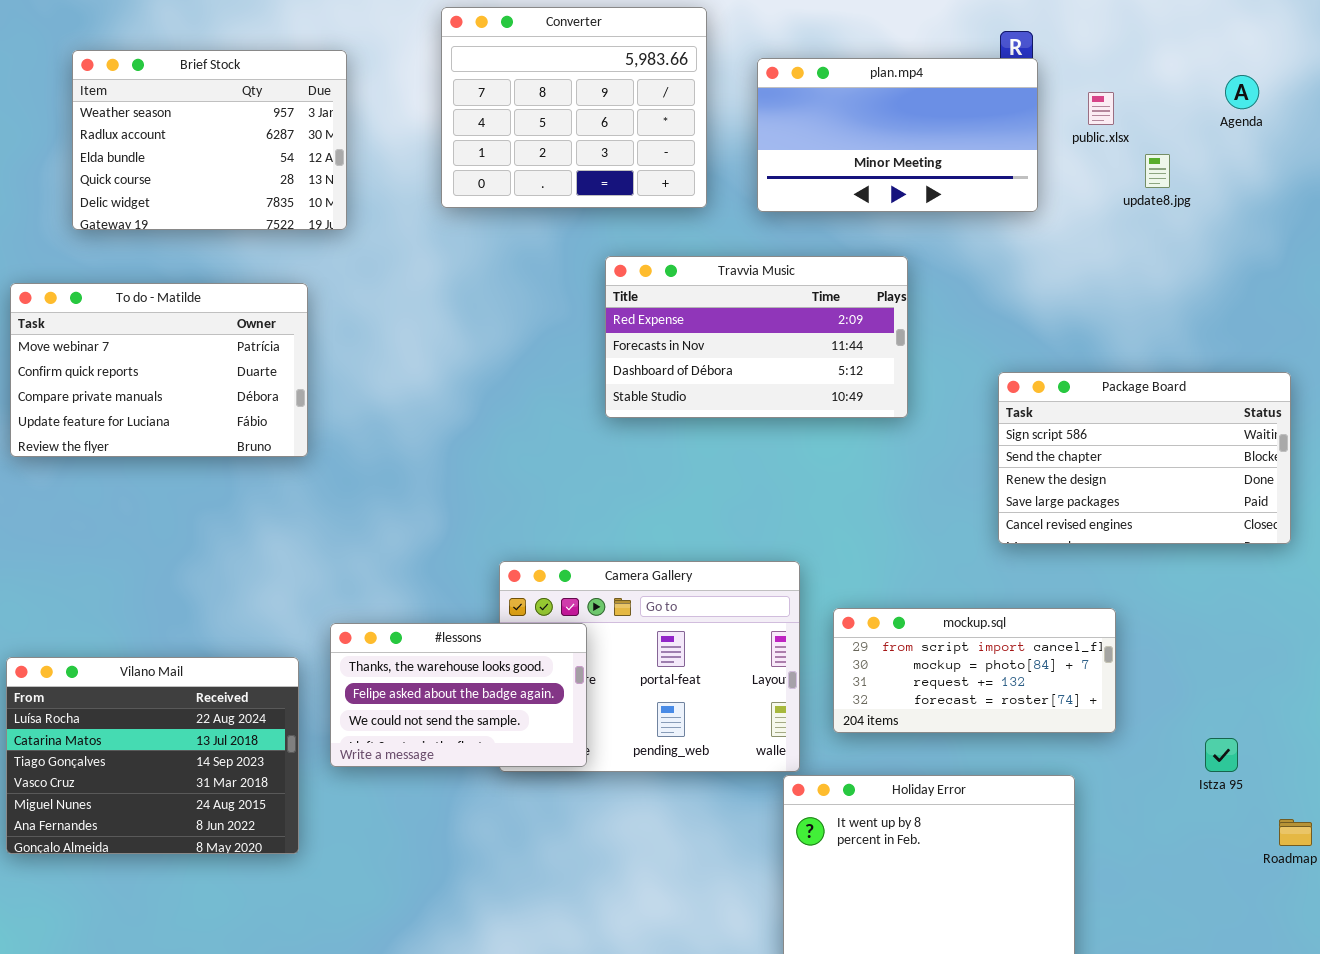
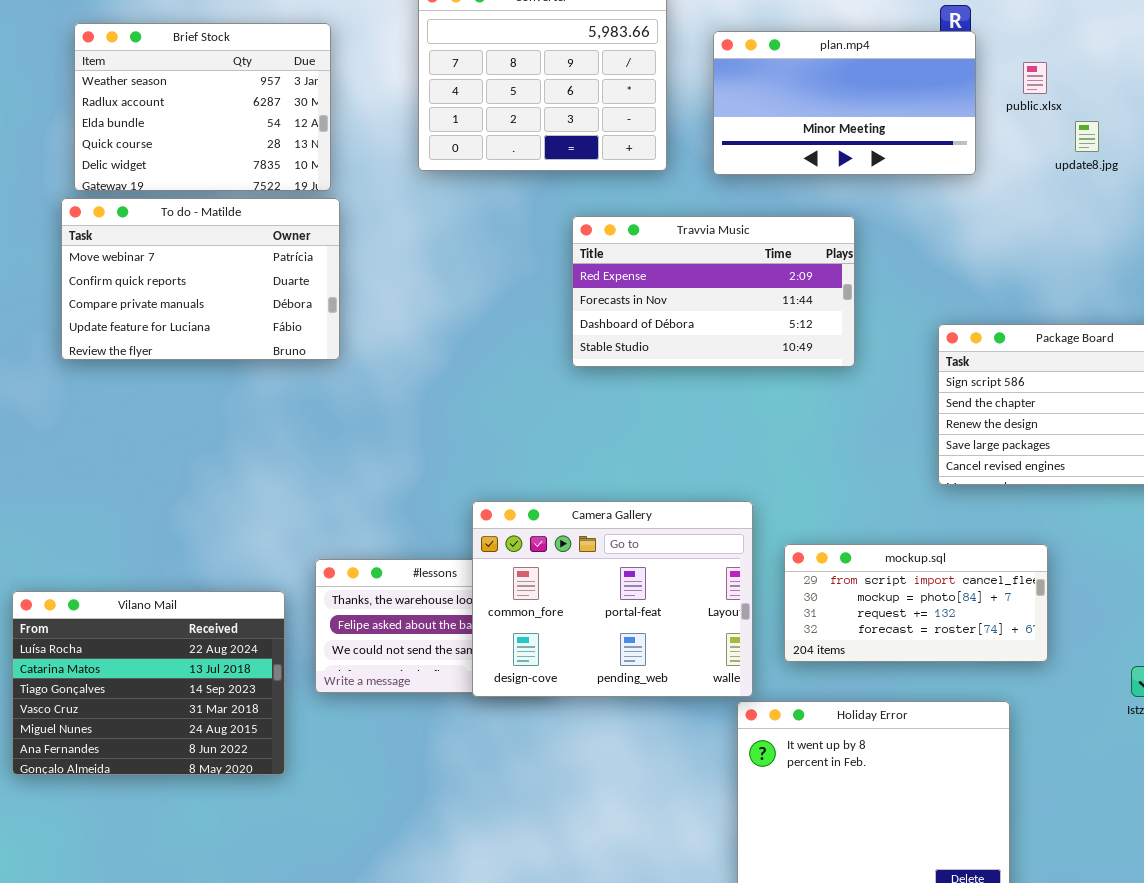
To do - Matilde: [10,283,308,457] -> [61,198,340,360], moved
Camera Gallery: [499,561,800,772] -> [472,501,753,697], raised

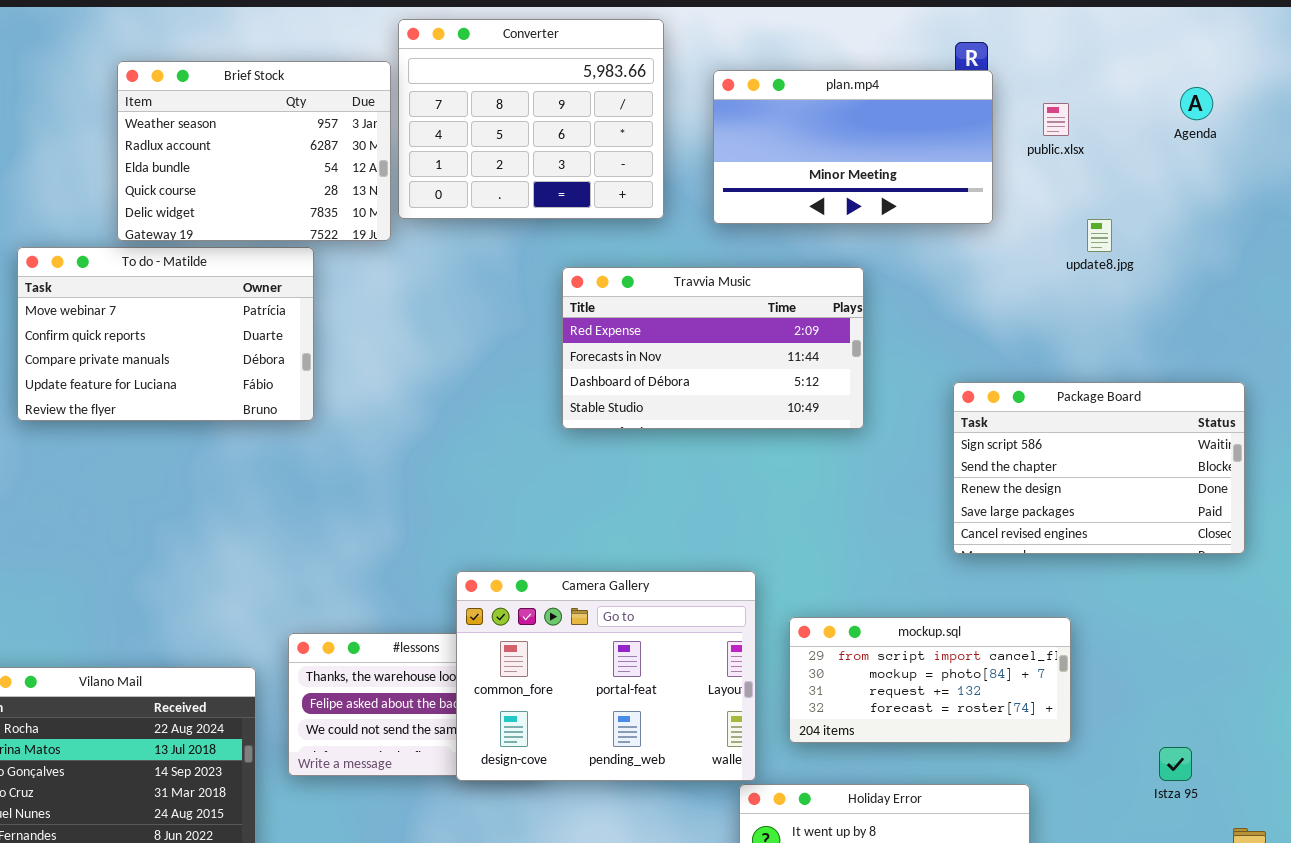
Brief Stock: [74,23,331,191] -> [117,61,391,241], moved
update8.jpg: [1075,121,1099,152] -> [1087,219,1112,252], moved

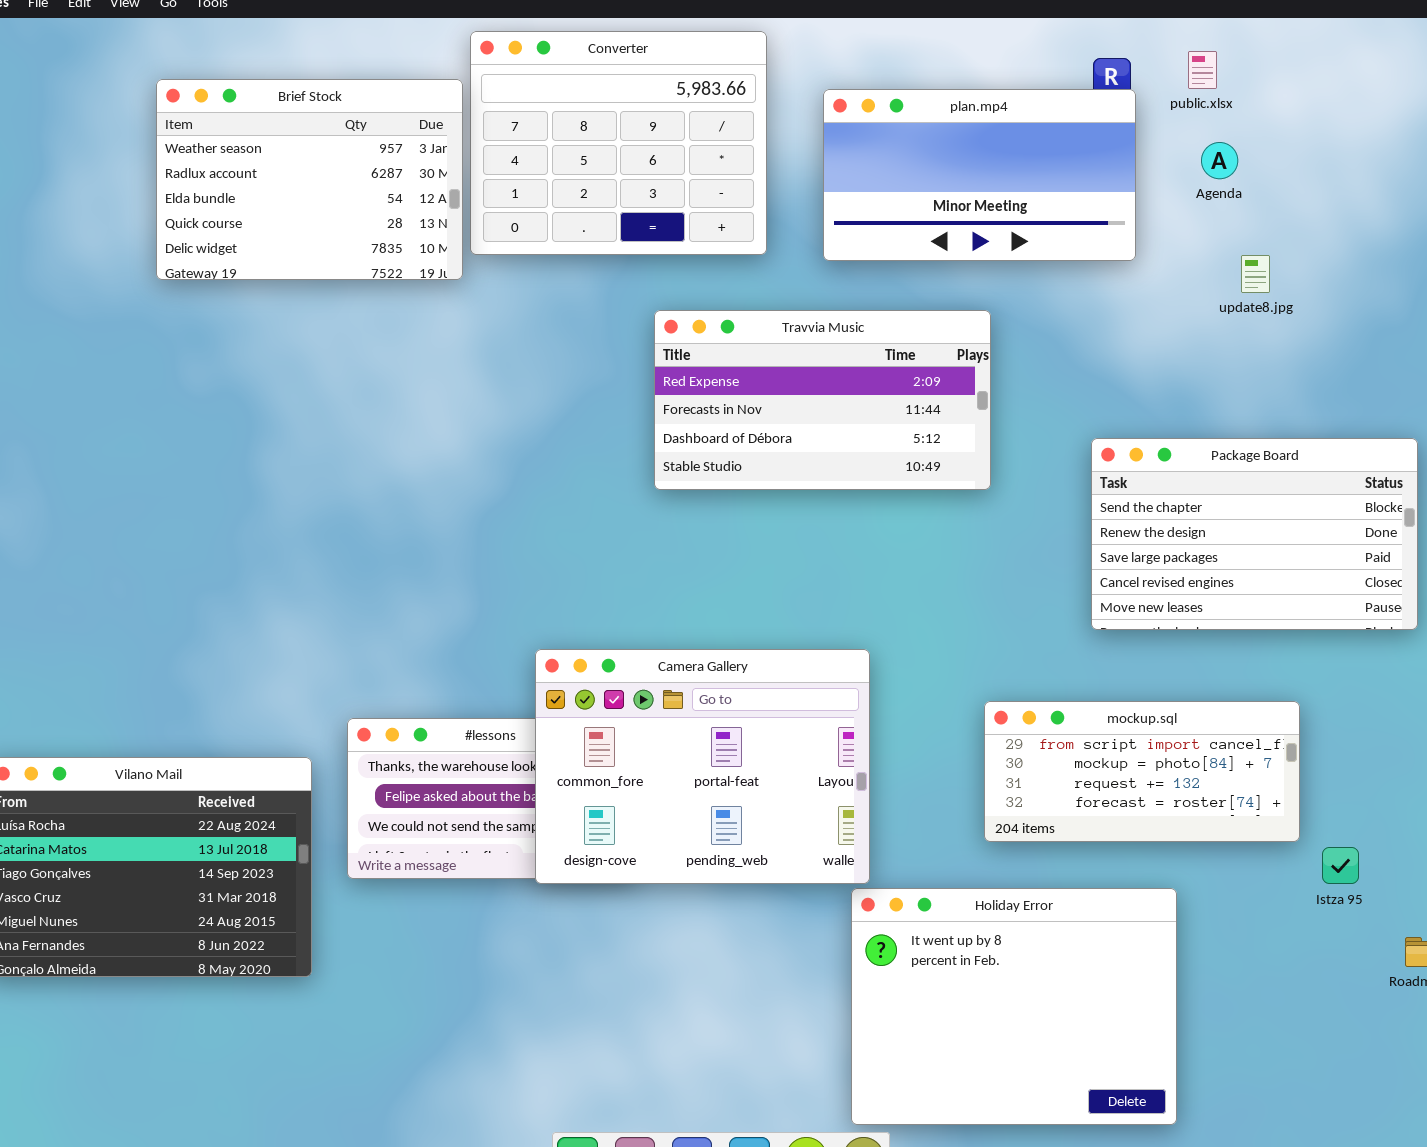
Agenda: [1180,87,1213,120] -> [1201,142,1238,179], moved
public.xlsx: [1043,103,1069,136] -> [1188,51,1217,89], moved
To do - Matilde: [17,247,314,421] -> none, closed
Package Board: [953,382,1245,554] -> [1091,438,1418,630], scrolled down 1 row
mockup.sql: [789,617,1071,743] -> [984,701,1300,842], moved

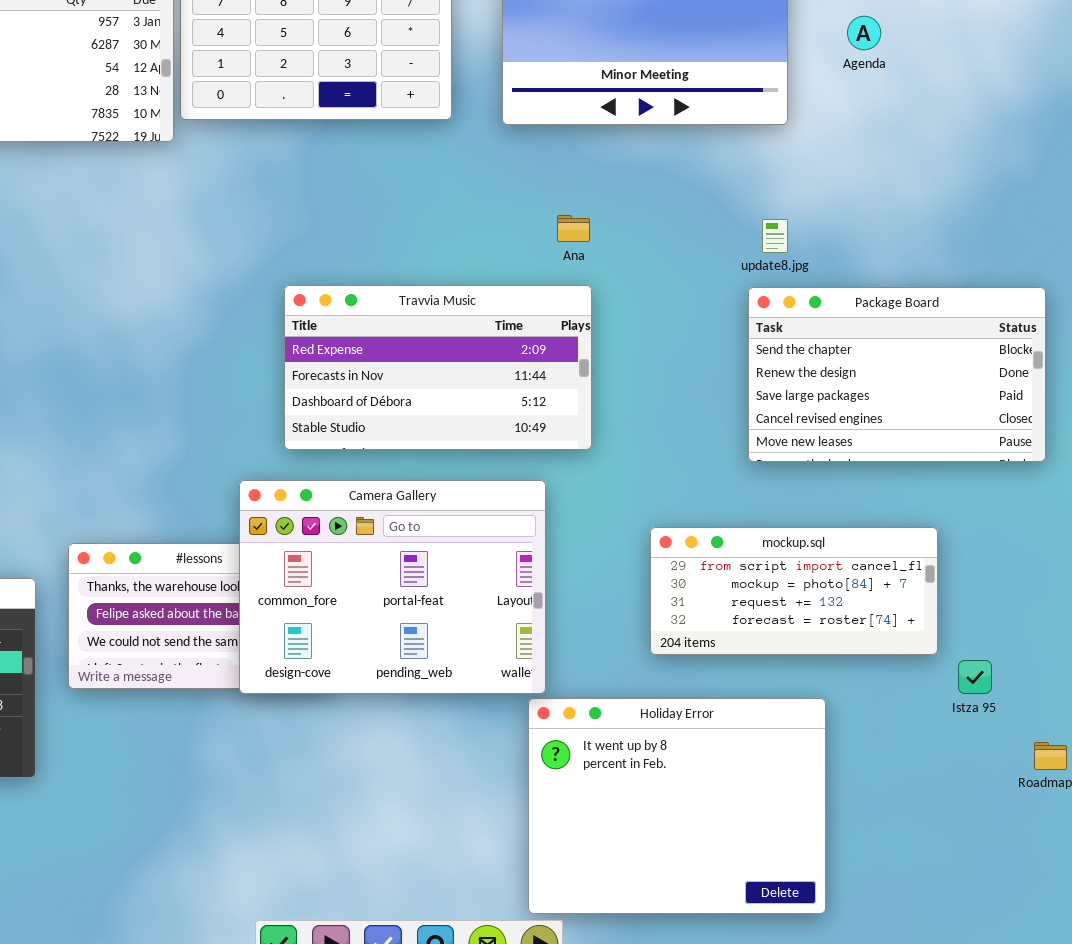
update8.jpg: [1241,255,1270,293] -> [762,219,788,253], moved
Travvia Music: [654,310,991,490] -> [284,285,592,450], moved

